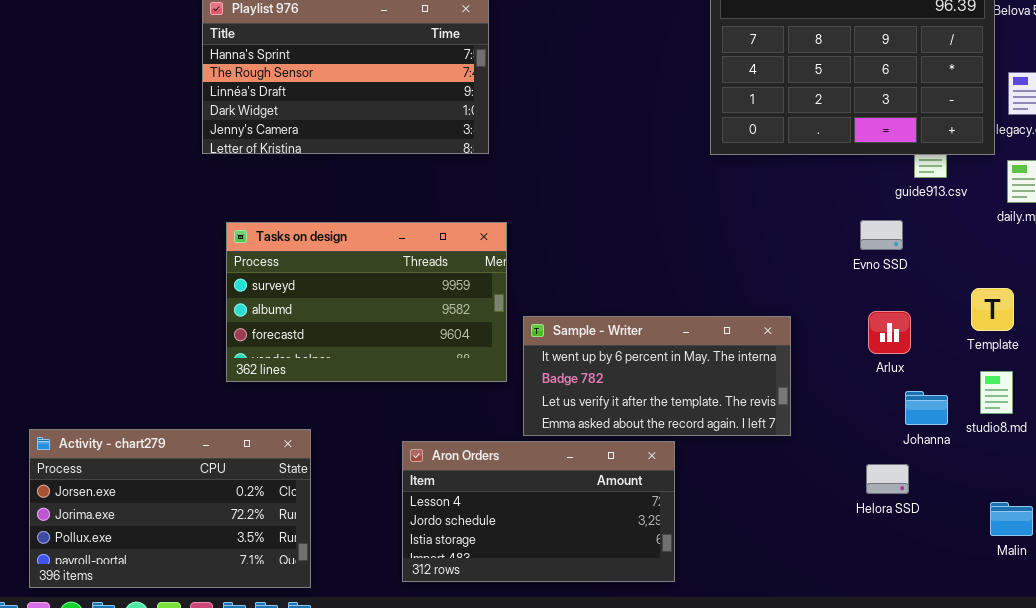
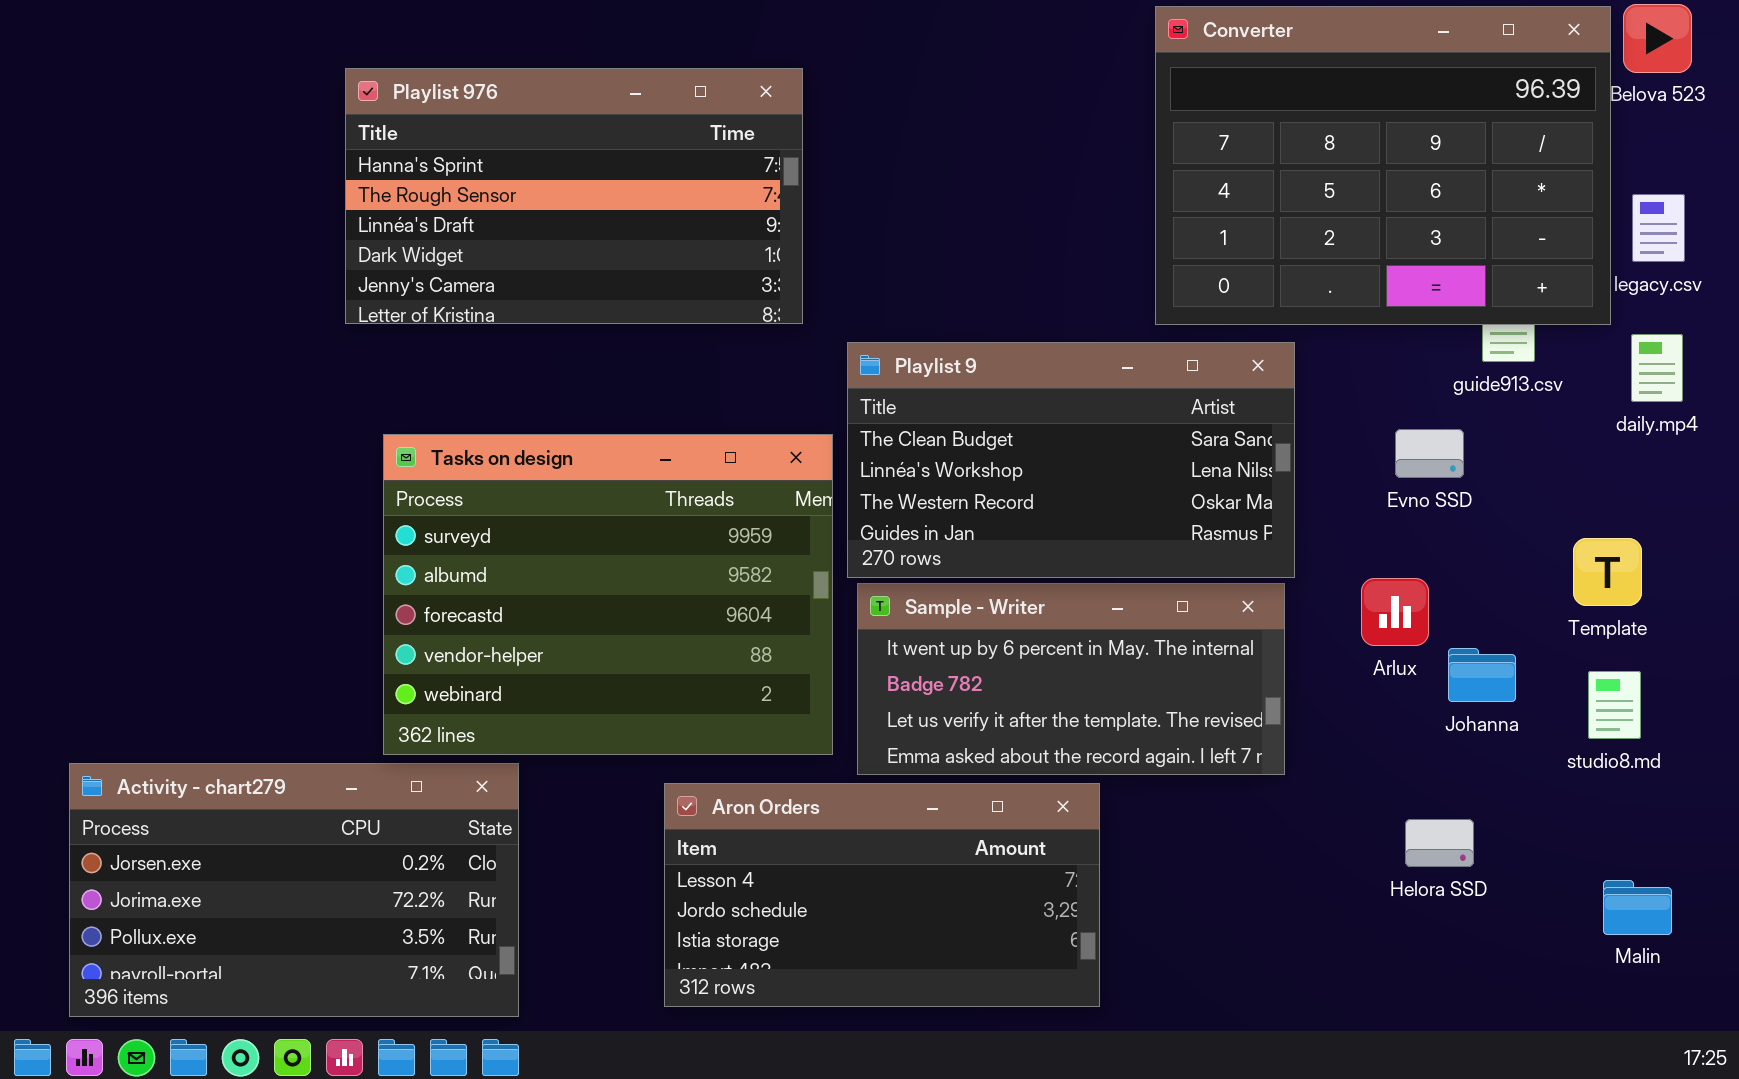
Playlist 9: none -> [847,342,1295,578], opened
Tasks on design: [226,222,507,382] -> [383,434,833,755], resized
Arlux: [868,311,911,354] -> [1361,578,1429,646], moved
Johanna: [905,391,948,425] -> [1448,648,1516,702], moved

